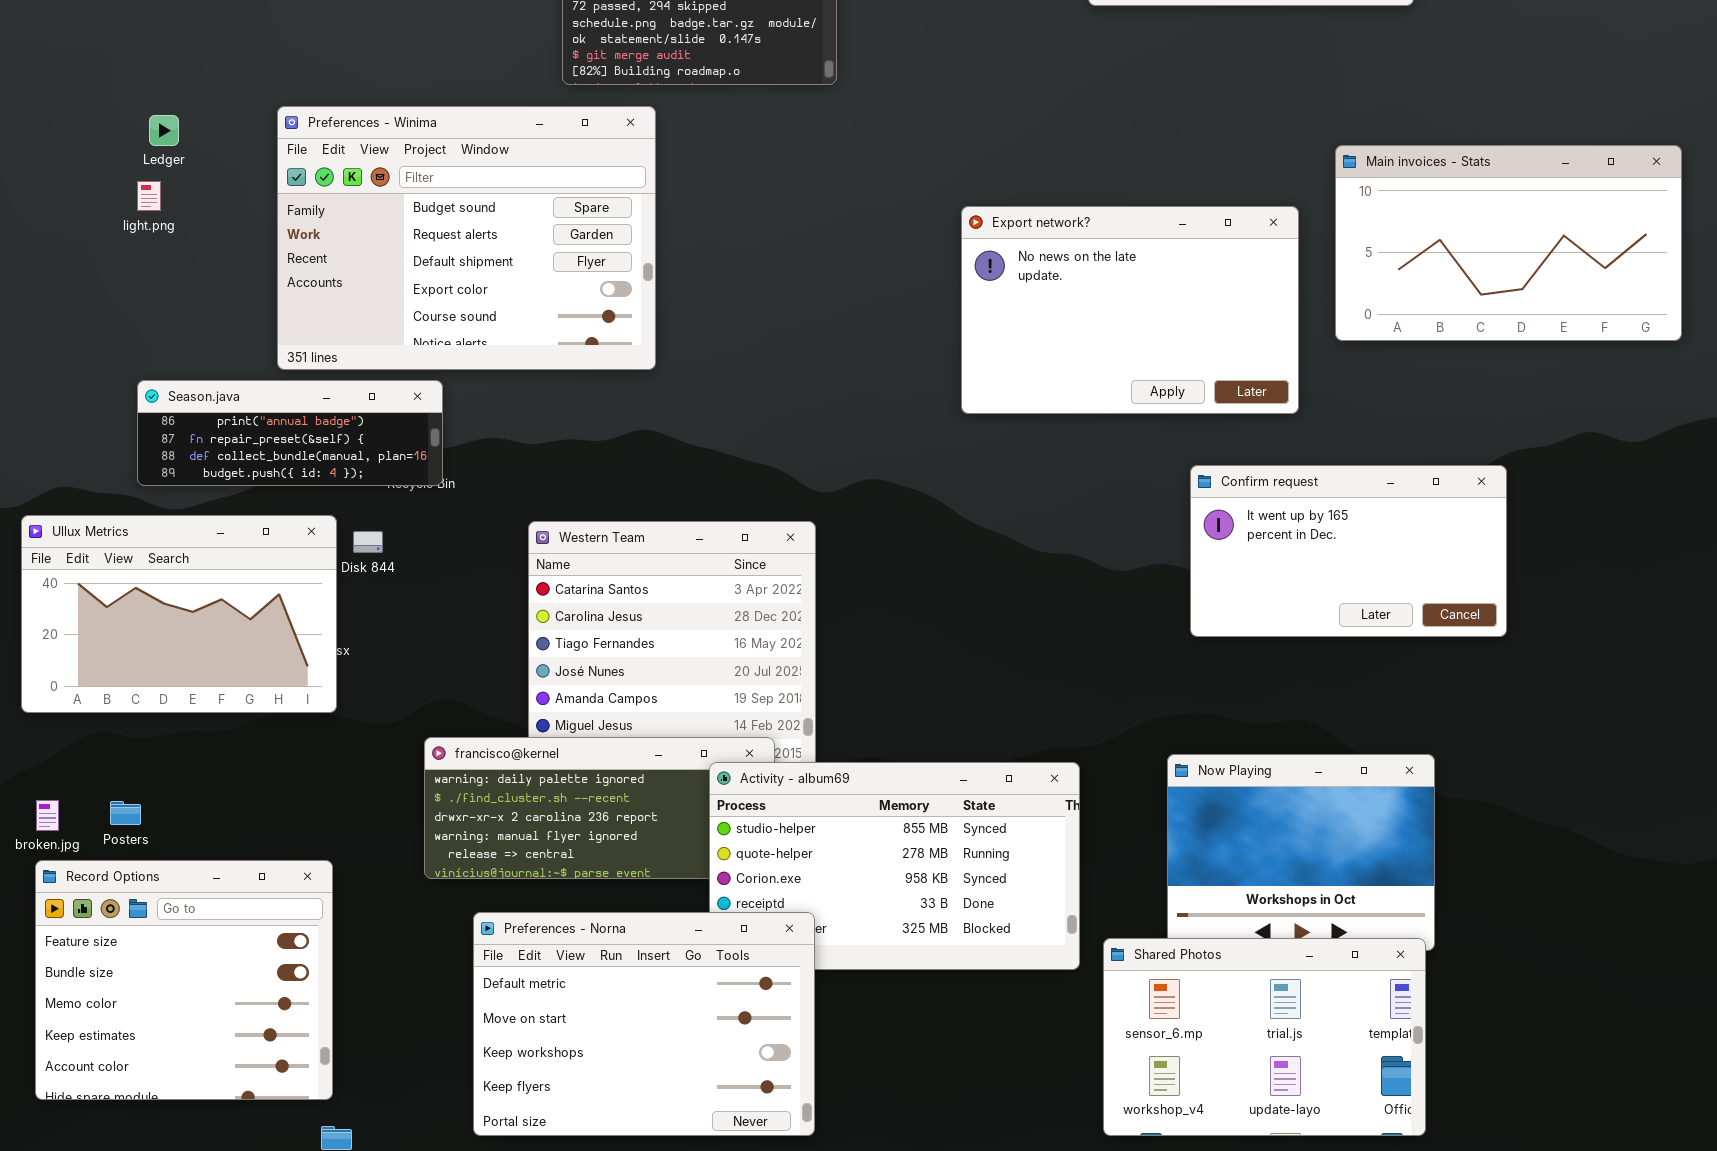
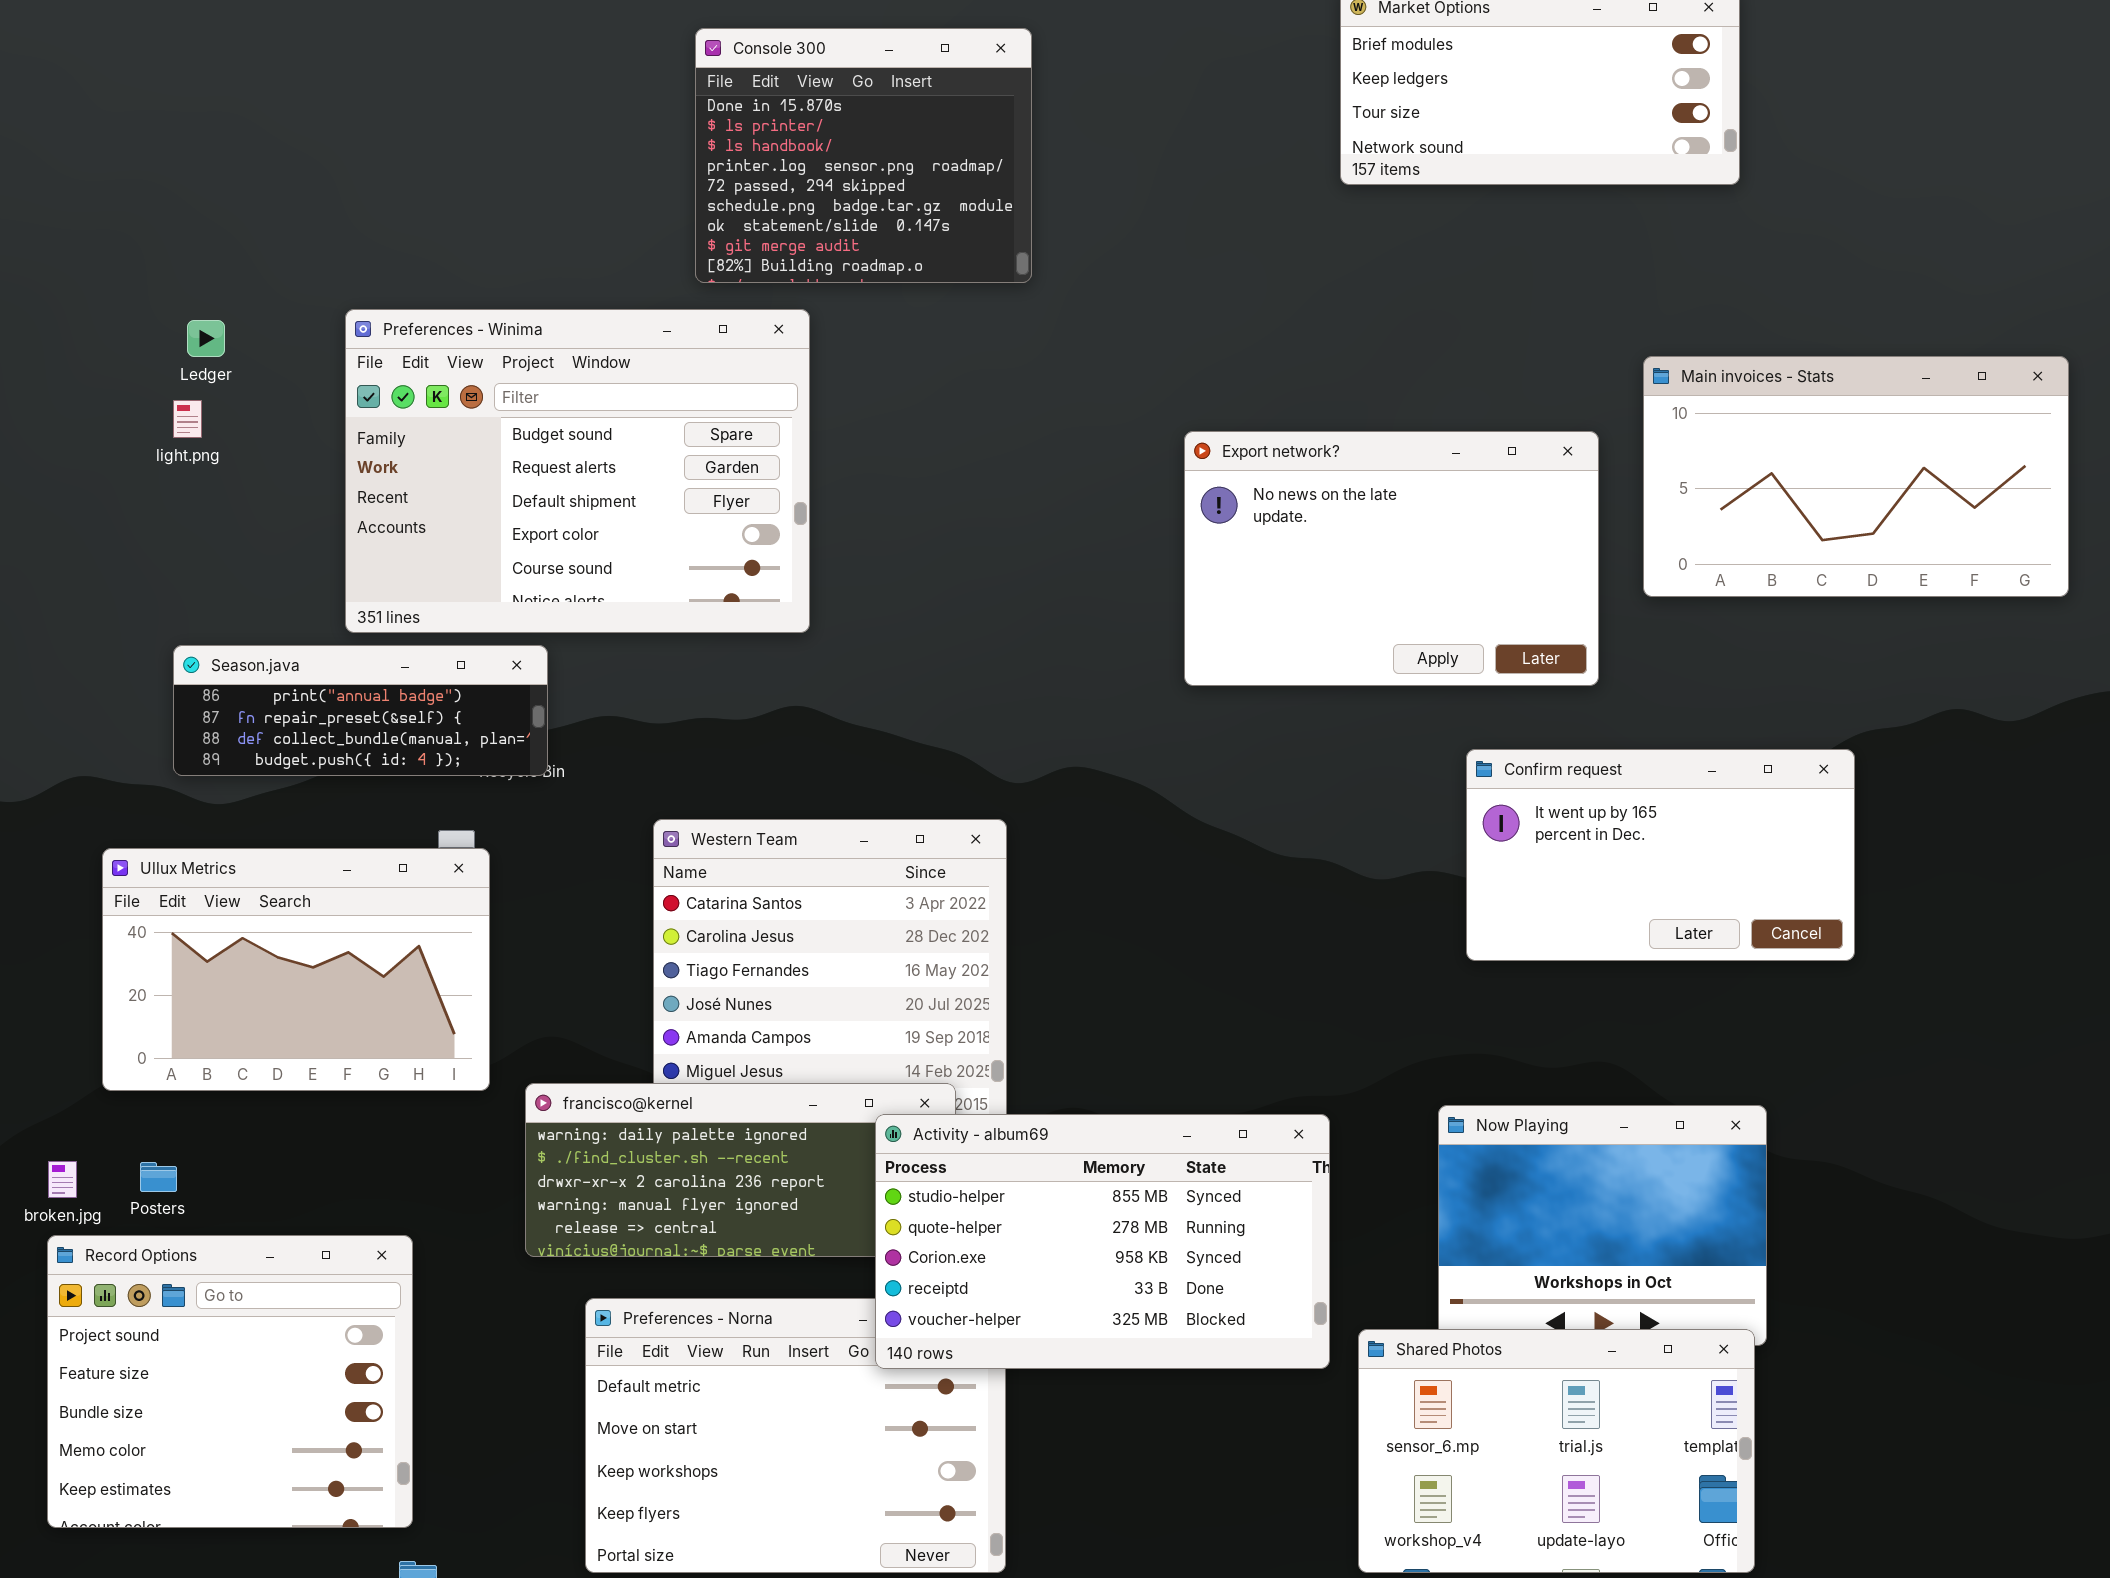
Ullux Metrics: [21,515,337,713] -> [102,848,490,1091], moved
Activity - album69: [709,762,1080,970] -> [875,1114,1330,1369], raised
Record Options: [35,860,333,1100] -> [47,1235,413,1528], scrolled up 1 row

